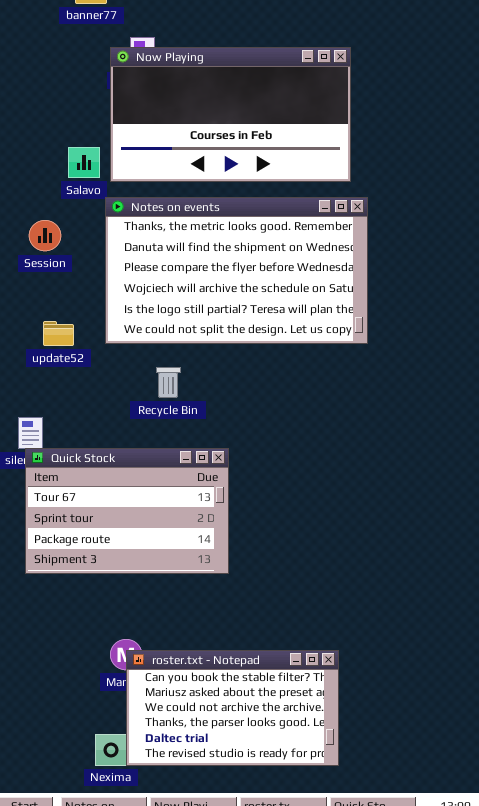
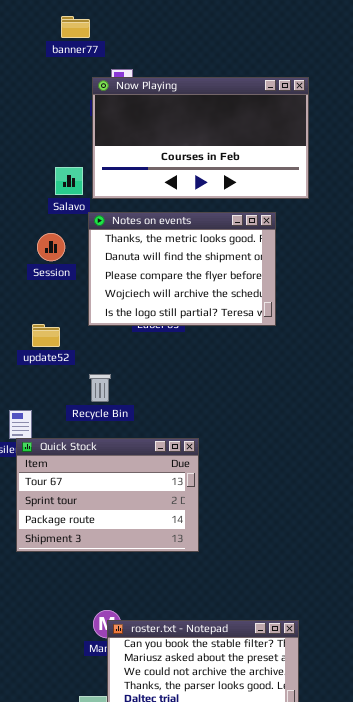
Notes on events: [105,197,368,344] -> [88,212,276,326], resized
Session: [29,220,61,251] -> [37,233,65,261], moved
Recycle Bin: [156,367,181,398] -> [89,374,111,402], moved

